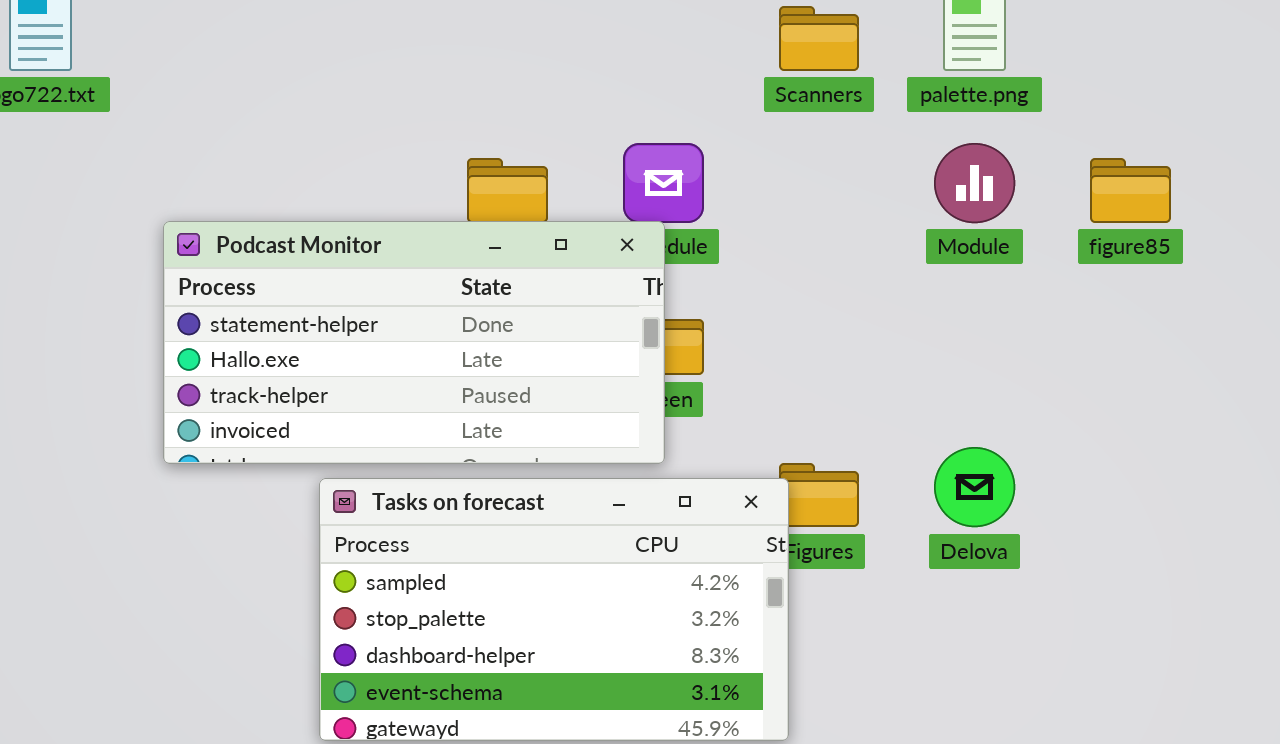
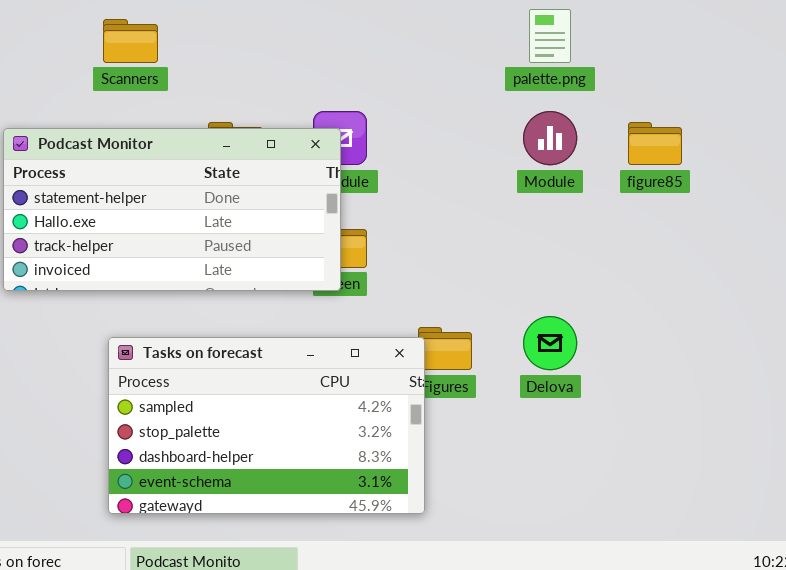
Scanners: [779,6,859,71] -> [103,19,158,63], moved
Podcast Monitor: [163,221,665,464] -> [3,128,341,291], moved

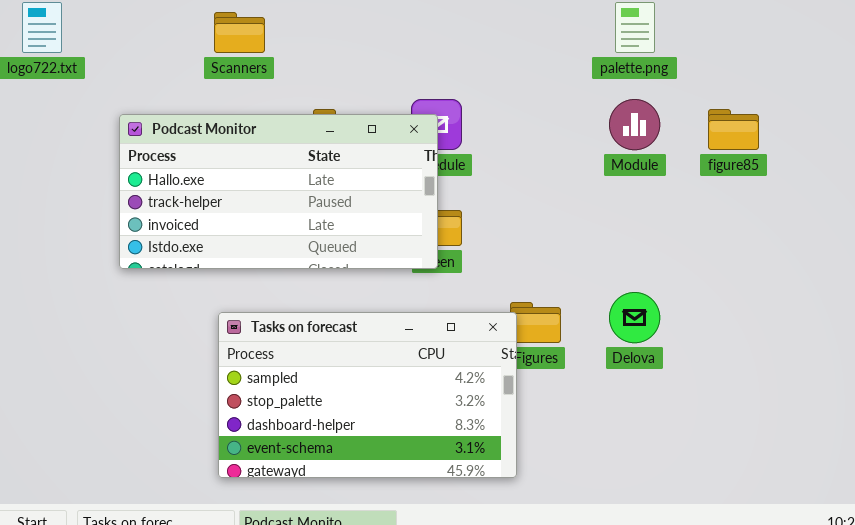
Podcast Monitor: [3,128,341,291] -> [119,114,438,269], scrolled down 1 row

